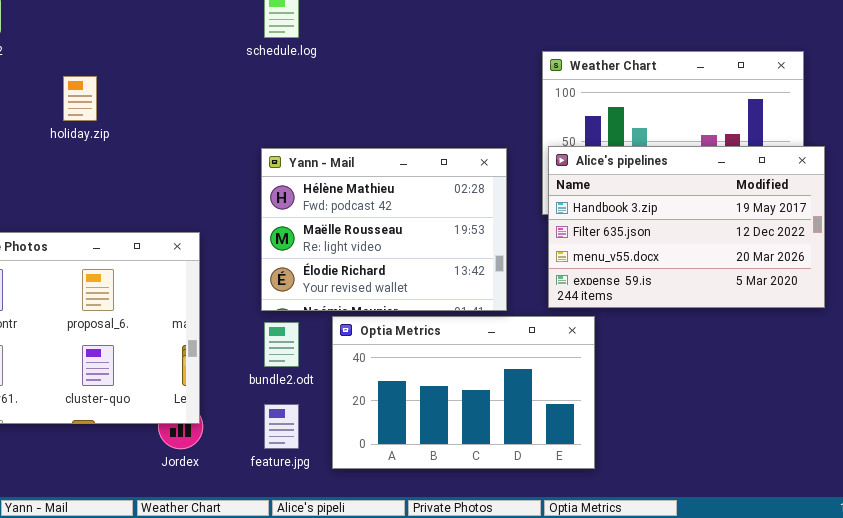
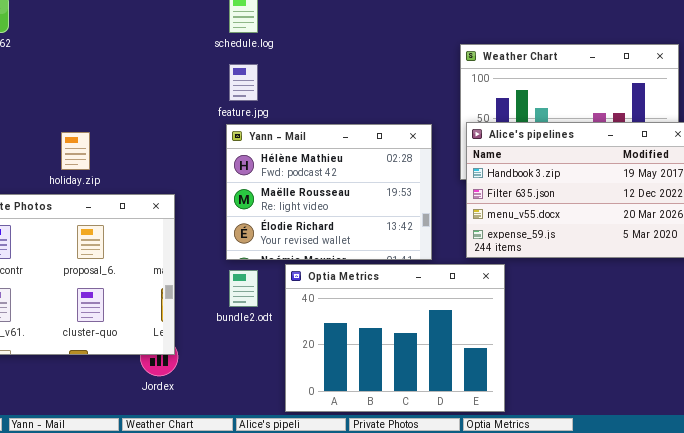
holiday.zip: [63,76,97,121] -> [61,132,90,170], moved
Optia Metrics: [332,316,595,469] -> [285,264,505,412], resized
feature.jpg: [264,404,299,449] -> [229,64,258,101], moved

